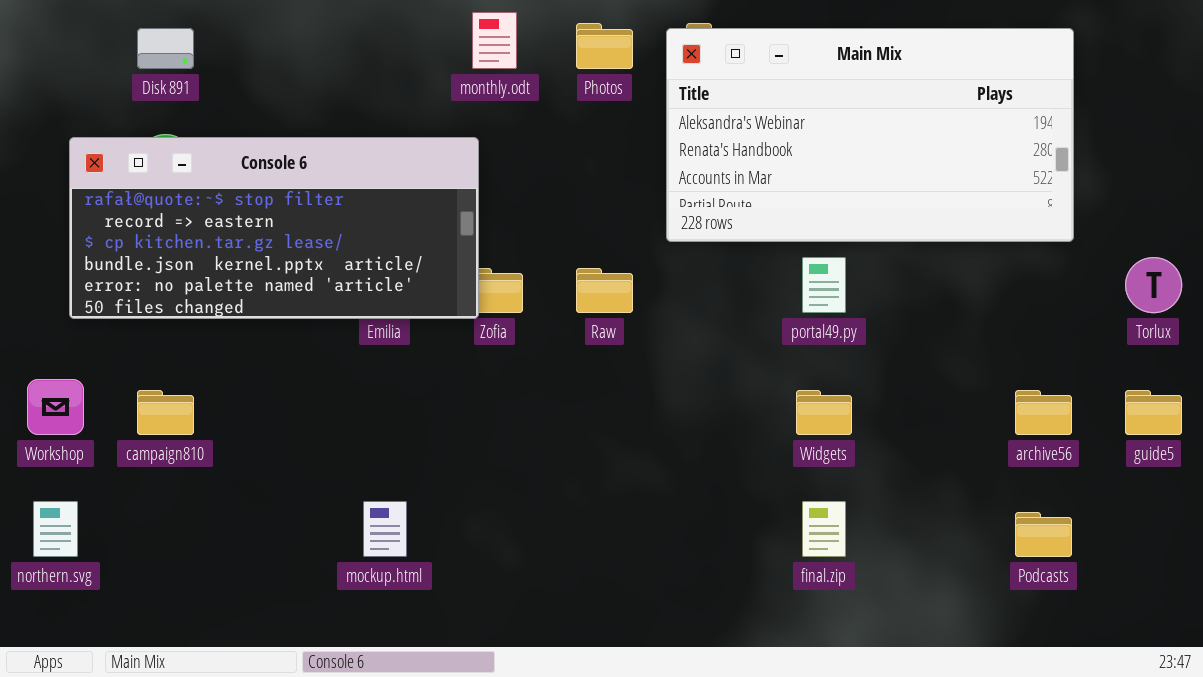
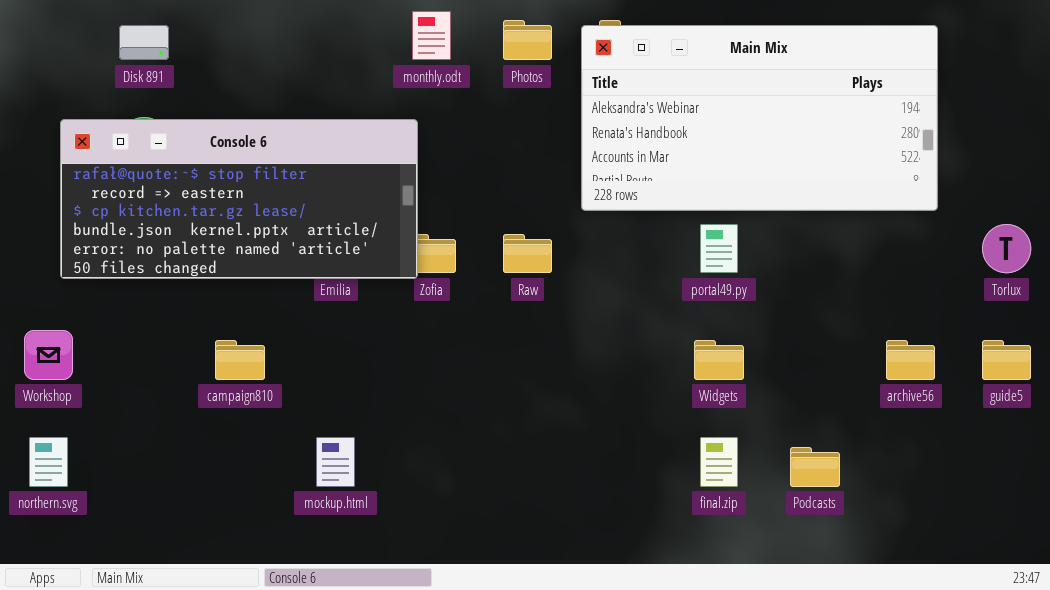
campaign810: [137,390,194,435] -> [215,340,265,380], moved
Podcasts: [1015,512,1072,557] -> [790,447,840,487], moved

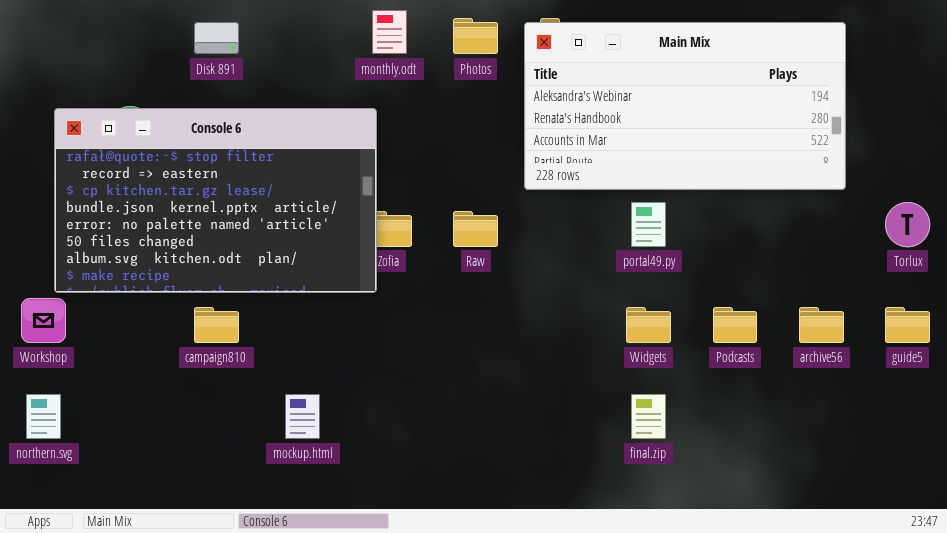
Disk 891: [119,25,169,60] -> [194,22,239,54], moved
Console 6: [60,119,418,279] -> [54,108,377,293], resized
Podcasts: [790,447,840,487] -> [713,307,757,343], moved

